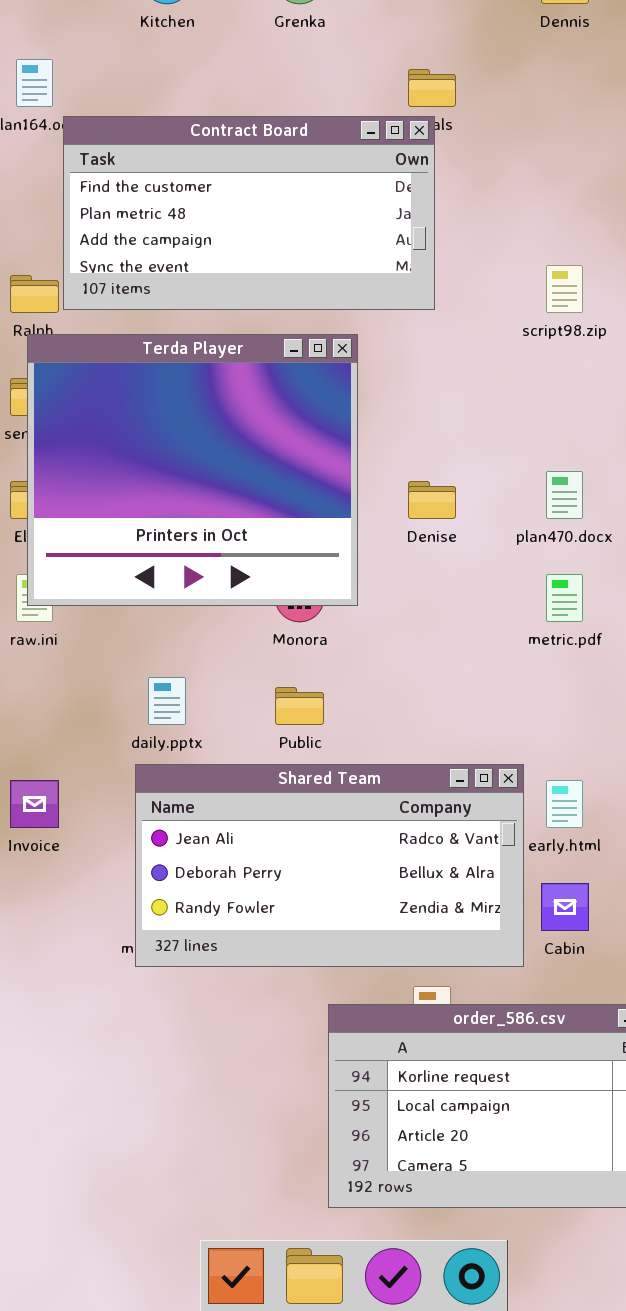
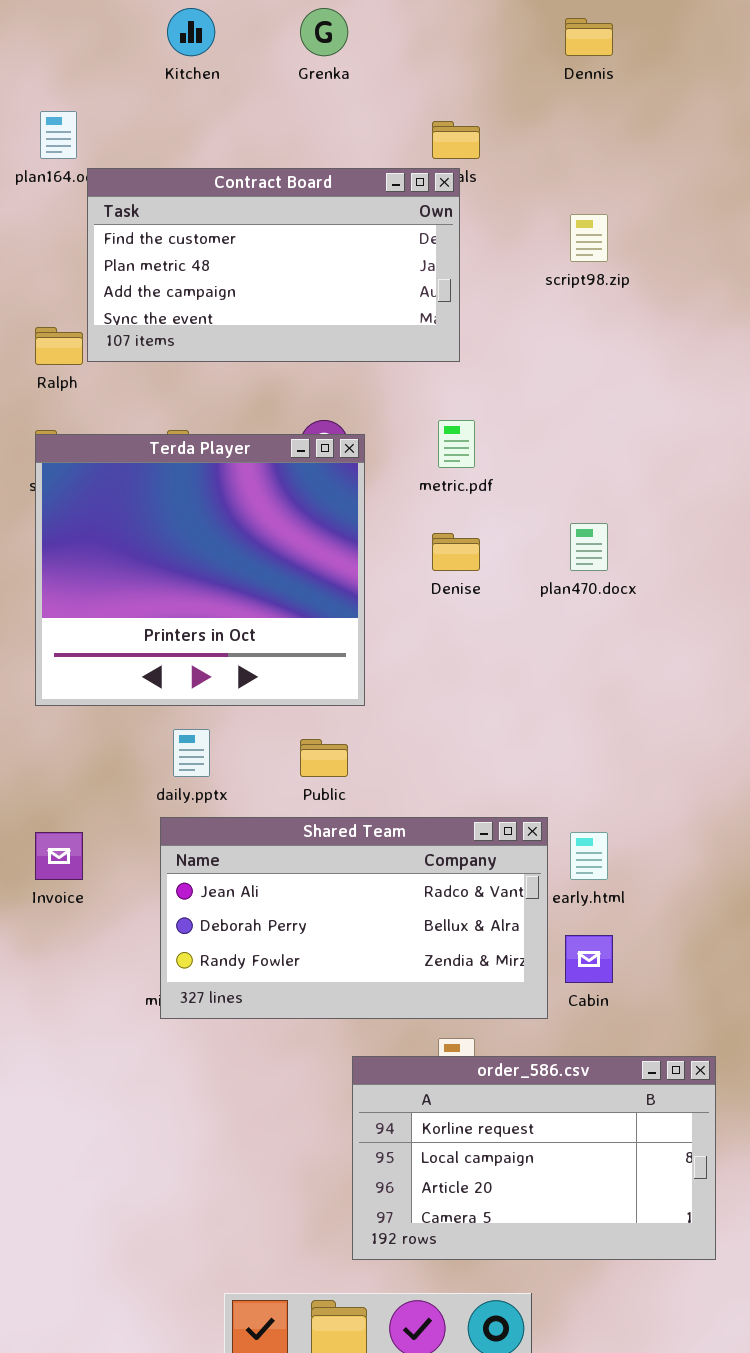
script98.zip: [546,265,583,313] -> [570,214,608,262], moved
Terda Player: [27,334,358,606] -> [35,434,365,706], moved
metric.pdf: [546,574,583,622] -> [438,420,475,468], moved

